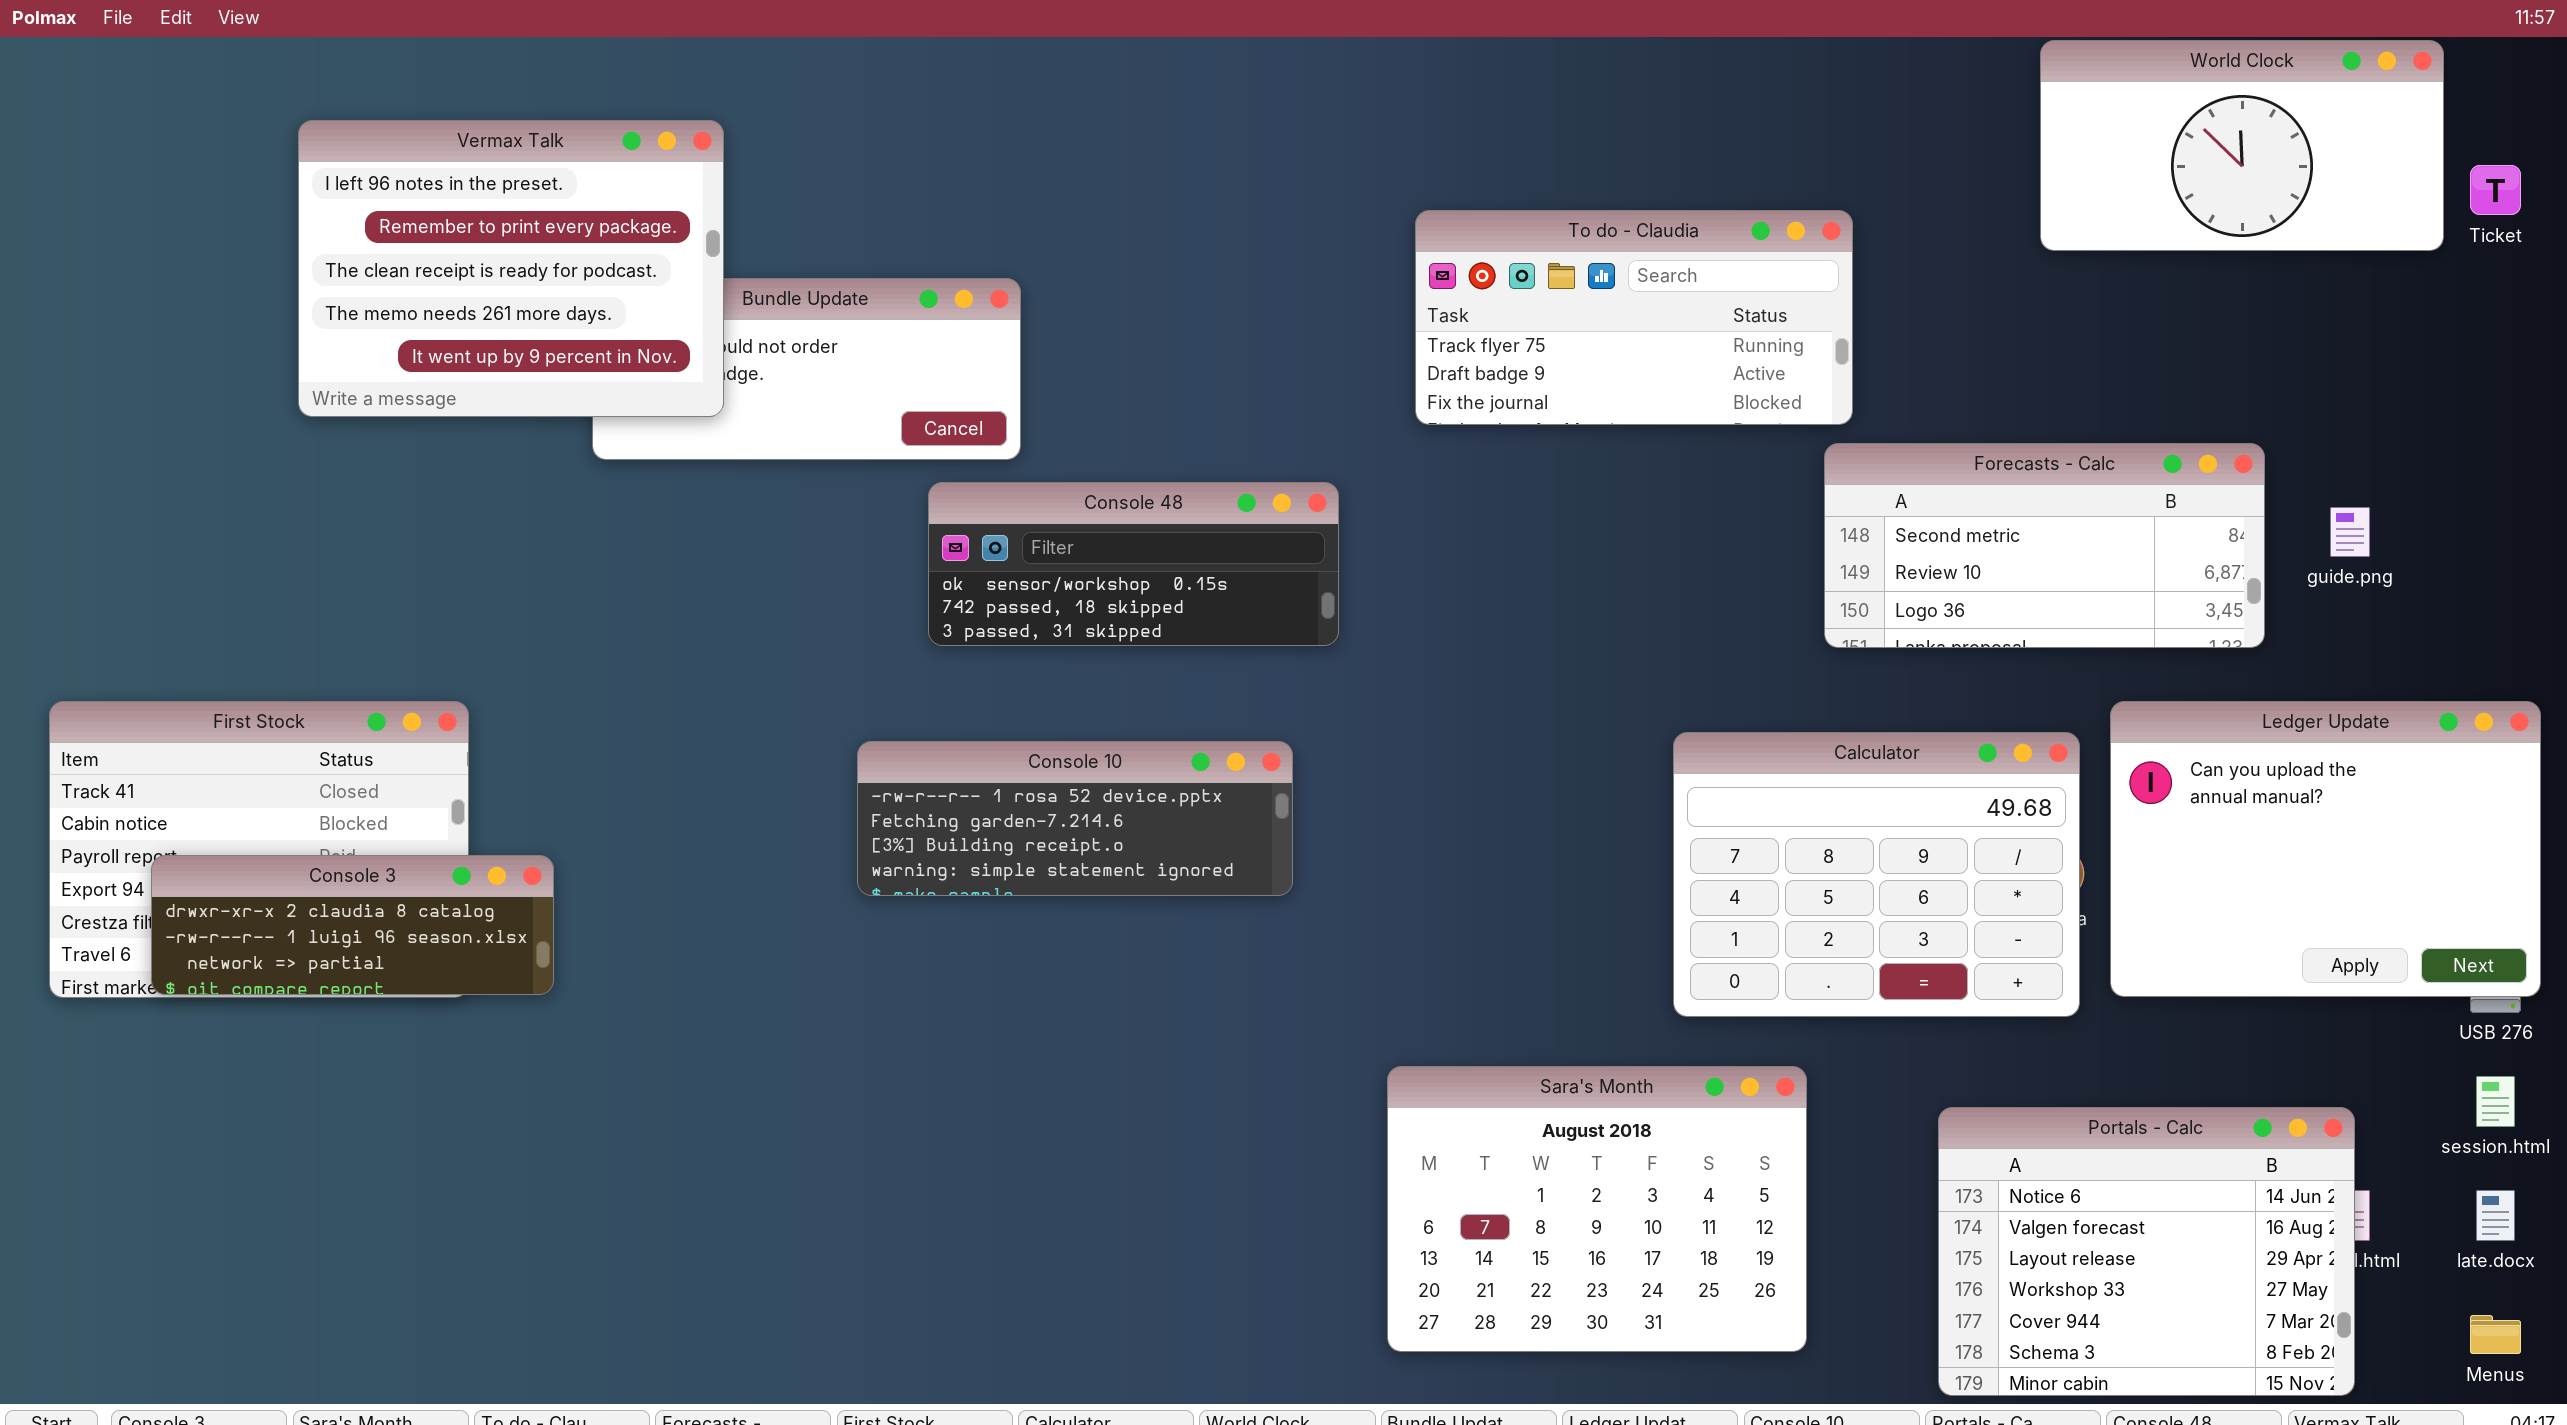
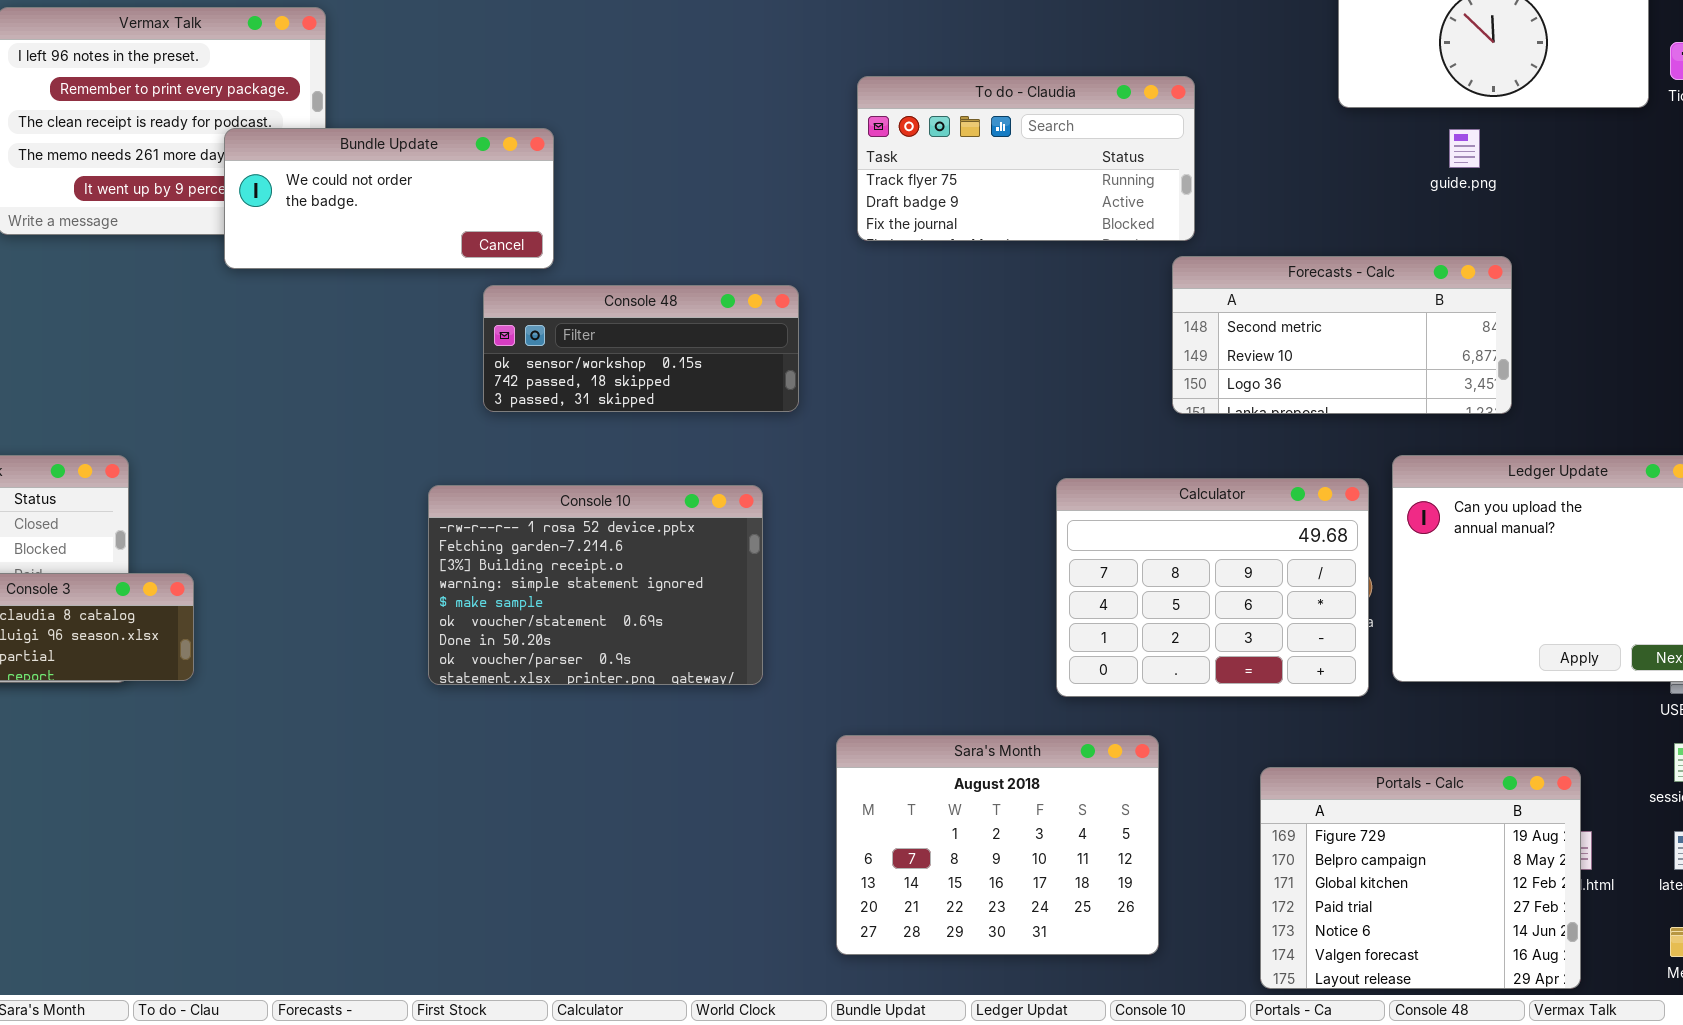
Bundle Update: [592,278,1021,460] -> [224,128,554,269], raised
guide.png: [2330,507,2370,557] -> [1449,129,1480,168], moved
Console 10: [857,741,1293,896] -> [428,485,763,685], resized
Portals - Calc: [1938,1107,2355,1396] -> [1260,767,1581,989], scrolled up 4 rows

